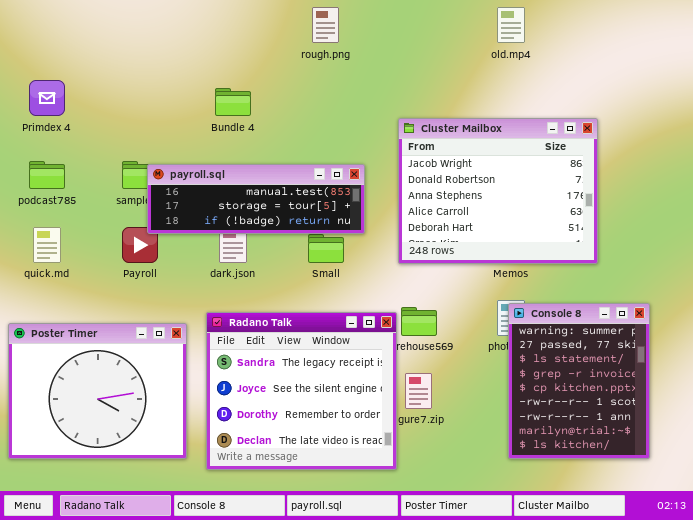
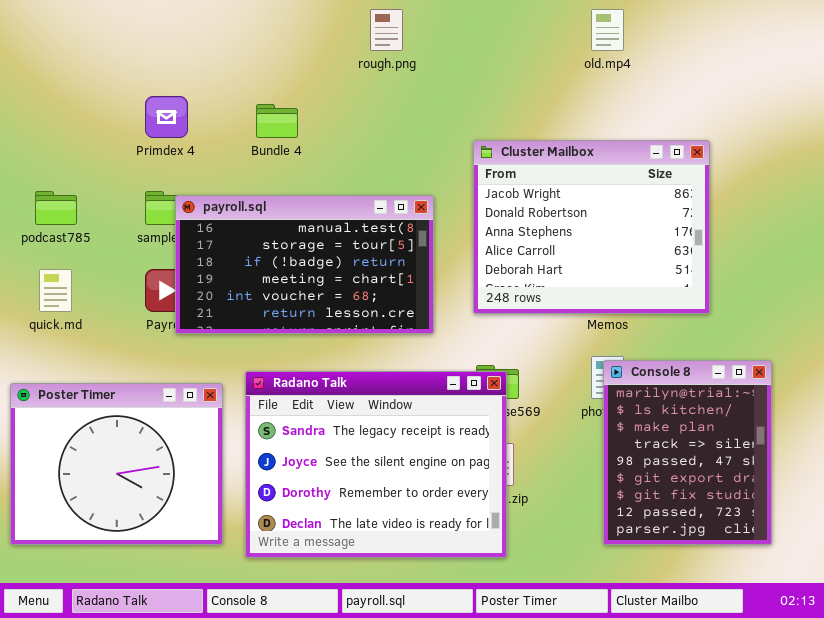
Primdex 4: [29,80,65,116] -> [145,96,188,138], moved
payroll.sql: [147,164,365,234] -> [175,195,434,334], resized
Console 8: [508,303,650,459] -> [603,360,772,545], scrolled down 7 rows
Radano Talk: [206,312,397,470] -> [245,371,507,558], resized

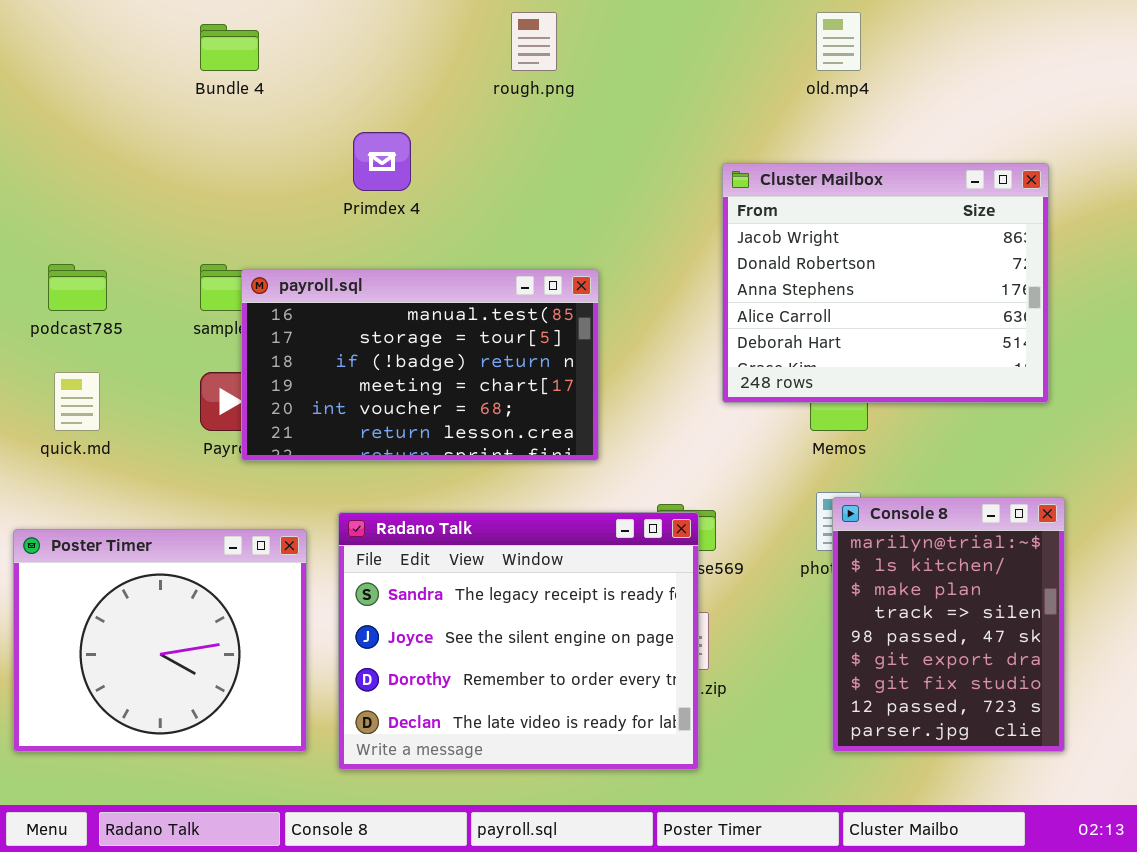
Primdex 4: [145,96,188,138] -> [353,132,411,191], moved
Bundle 4: [256,104,298,138] -> [200,24,259,71], moved
Cluster Mailbox: [473,140,710,314] -> [722,163,1049,403], moved

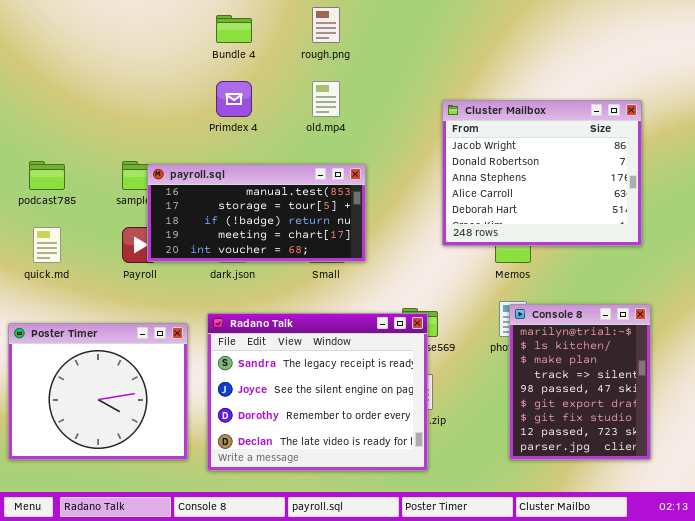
old.mp4: [816,12,861,71] -> [312,81,340,117], moved
Bundle 4: [200,24,259,71] -> [216,15,252,43], moved
payroll.sql: [241,269,599,461] -> [147,164,366,262], resized

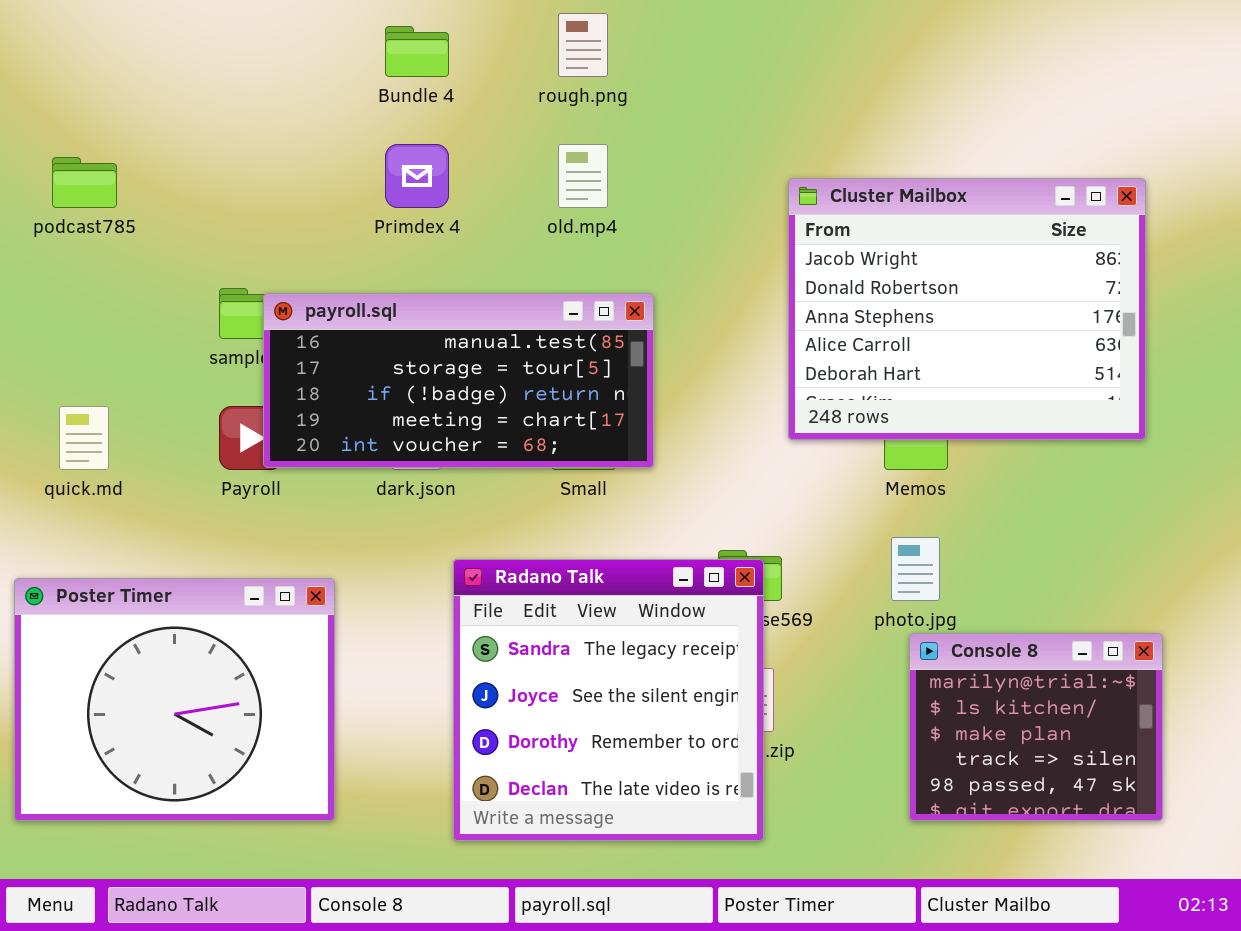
podcast785: [29,161,65,190] -> [52,157,117,208], moved
Console 8: [509,304,651,460] -> [909,633,1163,821], resized
Radano Talk: [207,313,428,471] -> [453,559,764,841], resized

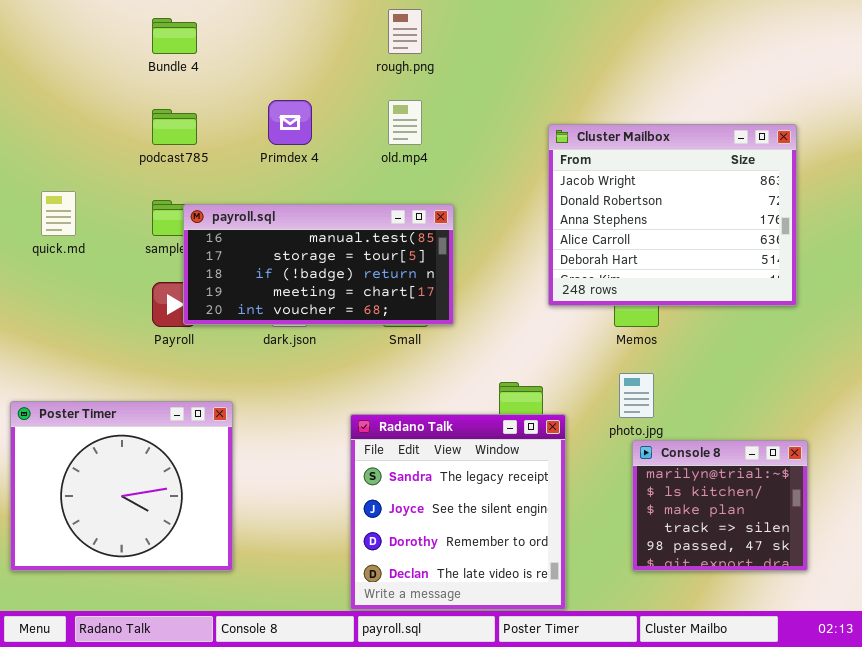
Bundle 4: [385,26,449,77] -> [152,18,197,54], moved
podcast785: [52,157,117,208] -> [152,109,197,145], moved
quick.md: [59,406,109,470] -> [41,191,76,236], moved
Radano Talk: [453,559,764,841] -> [350,414,566,610], moved

